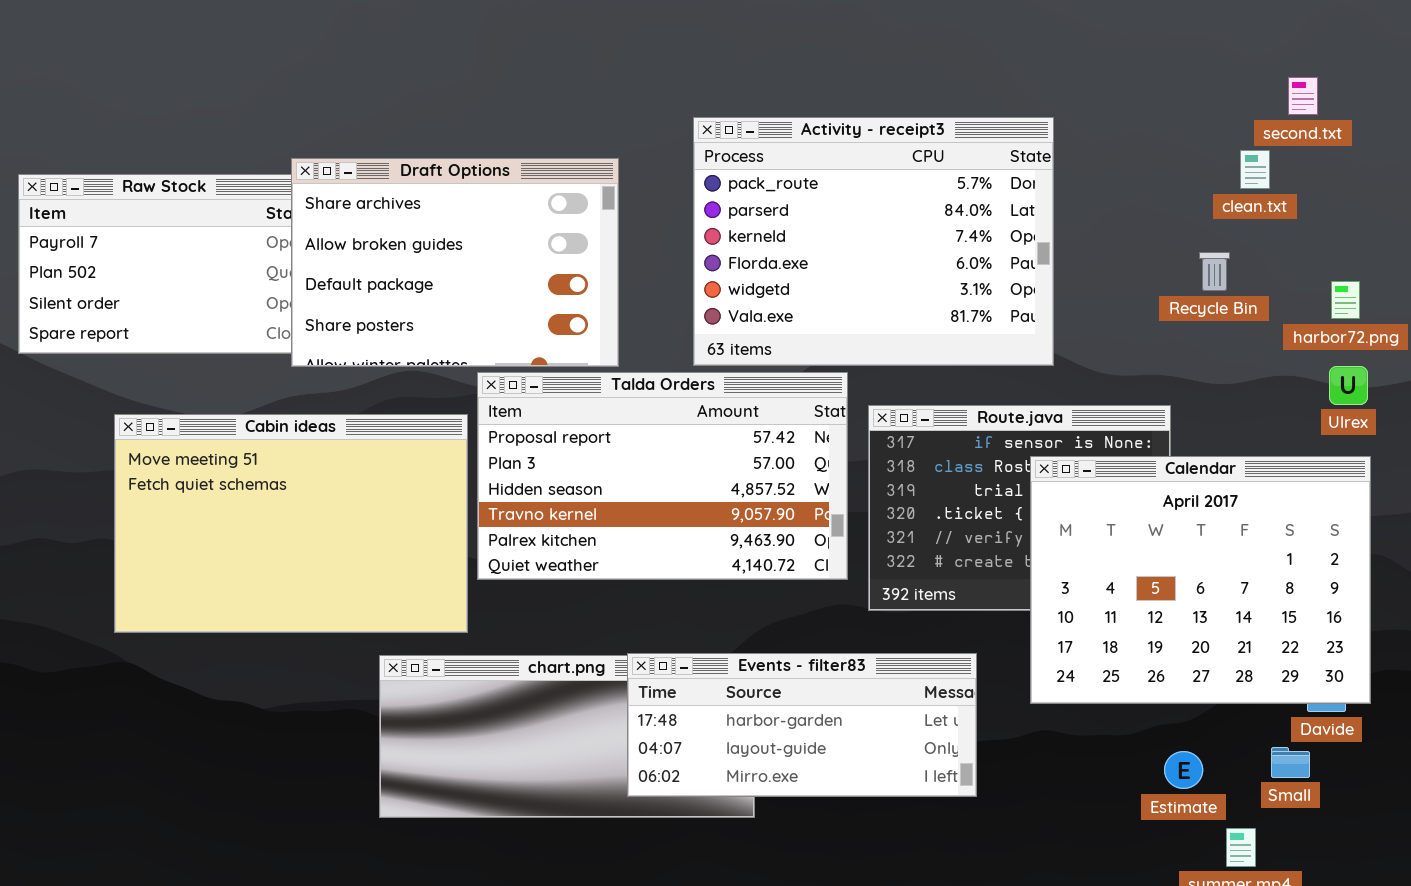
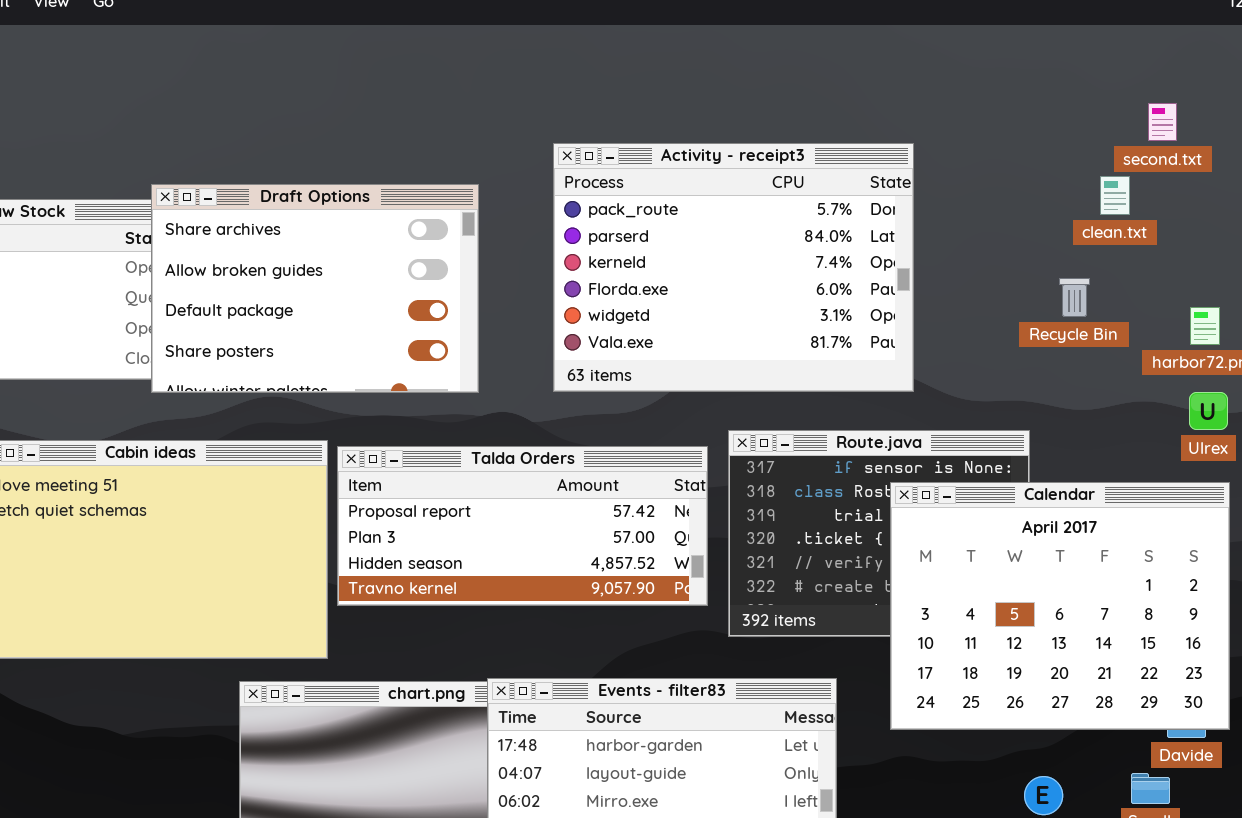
Talda Orders: [477,372,848,580] -> [337,446,708,606], resized

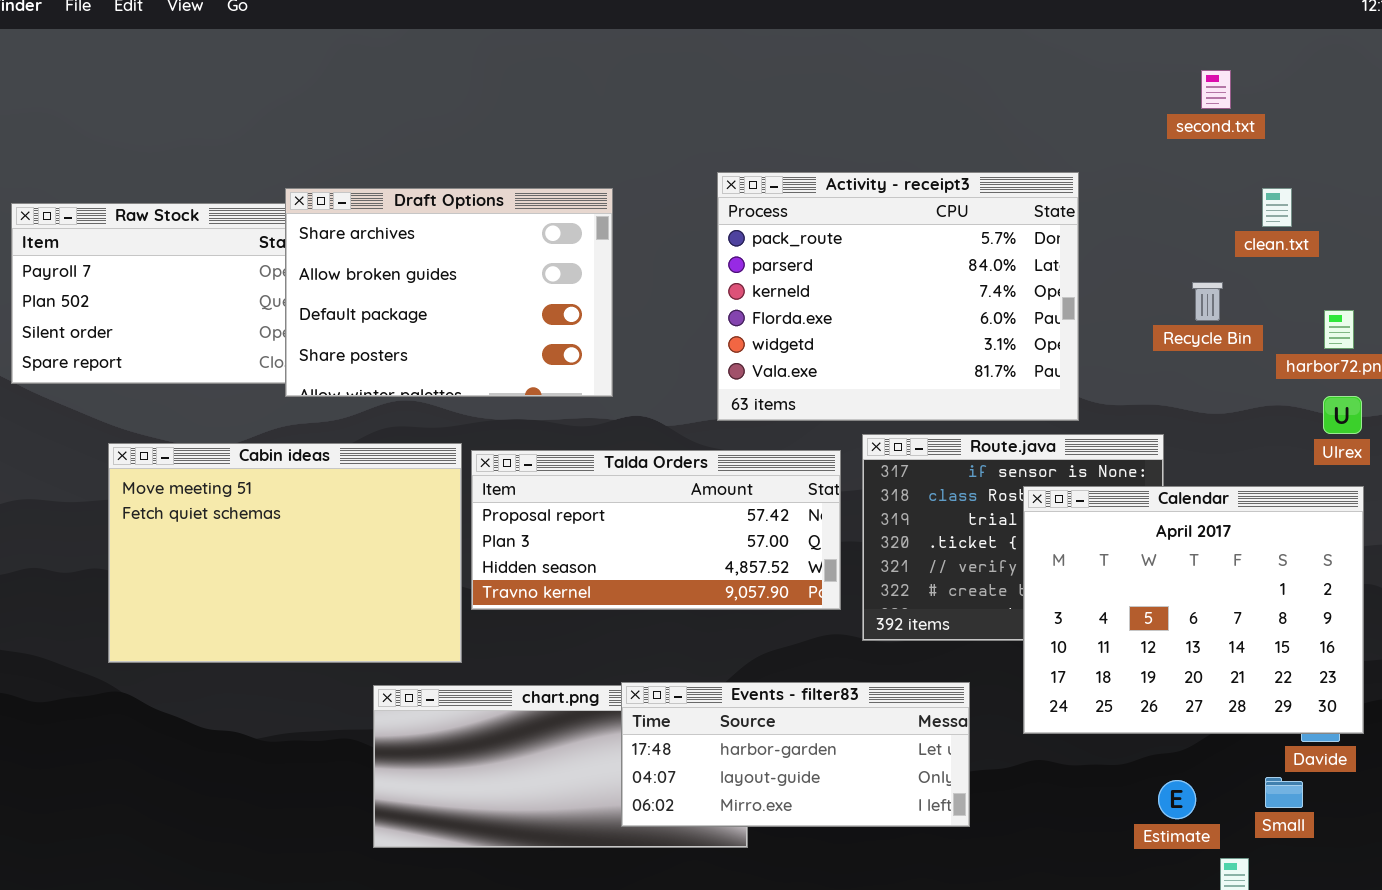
second.txt: [1148,103,1177,141] -> [1201,70,1231,109], moved
Activity - receipt3: [553,143,914,392] -> [717,172,1079,421], moved
clean.txt: [1100,176,1130,215] -> [1262,188,1292,227], moved

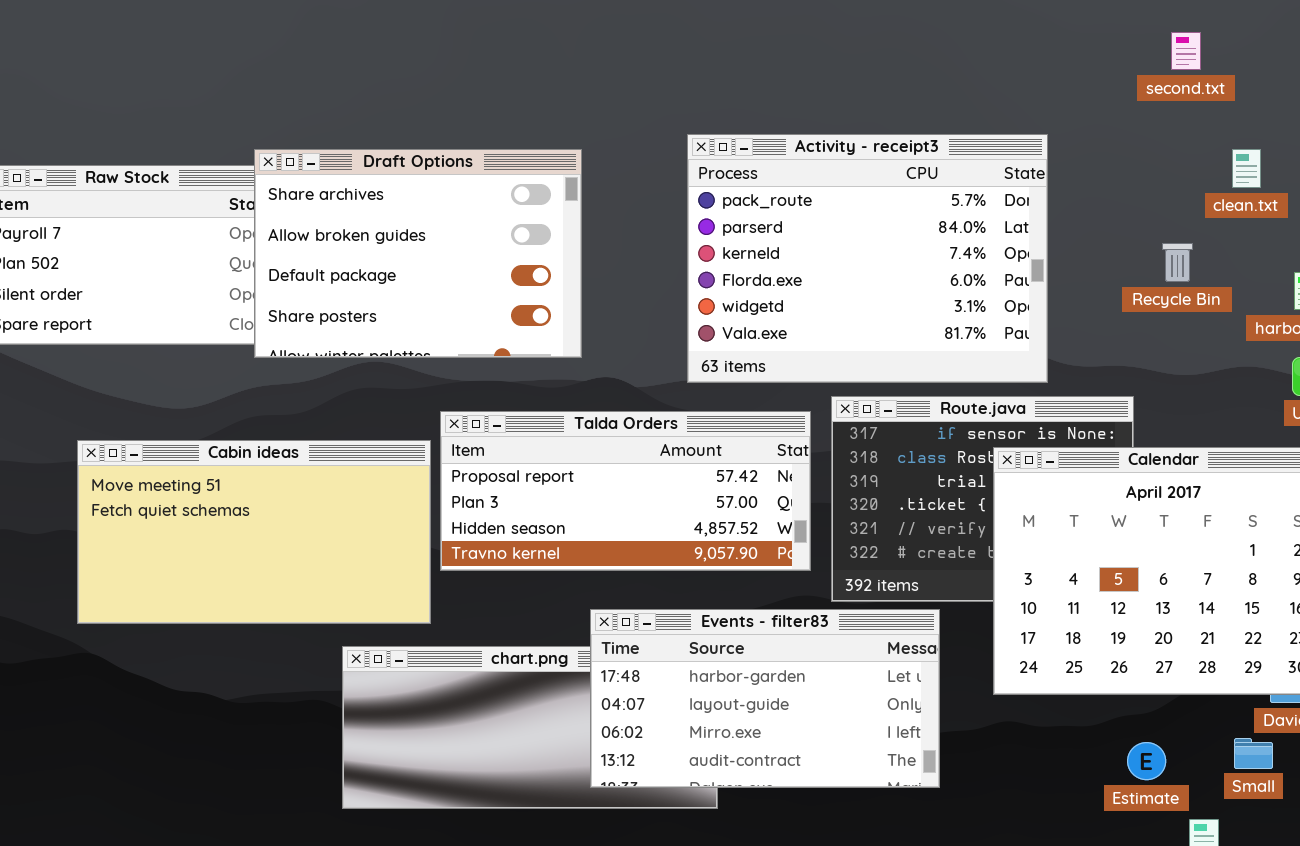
Cabin ideas: [108,443,462,663] -> [77,440,431,624], resized
Events - filter83: [621,682,970,827] -> [590,609,940,788], resized

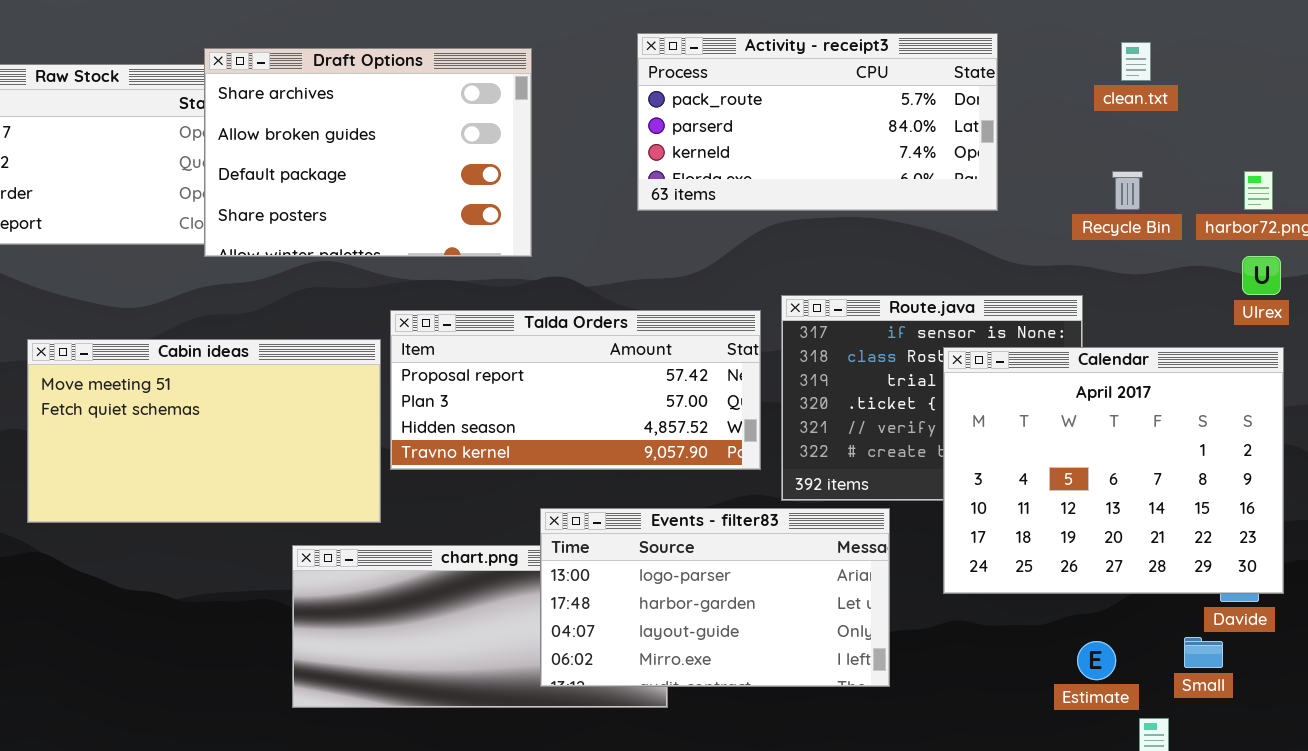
Activity - receipt3: [687,134,1048,383] -> [637,33,998,211], resized
clean.txt: [1232,149,1261,188] -> [1121,42,1151,81], moved
Recycle Bin: [1162,243,1193,282] -> [1112,171,1143,210], moved
Events - filter83: [590,609,940,788] -> [540,508,890,687], scrolled up 1 row

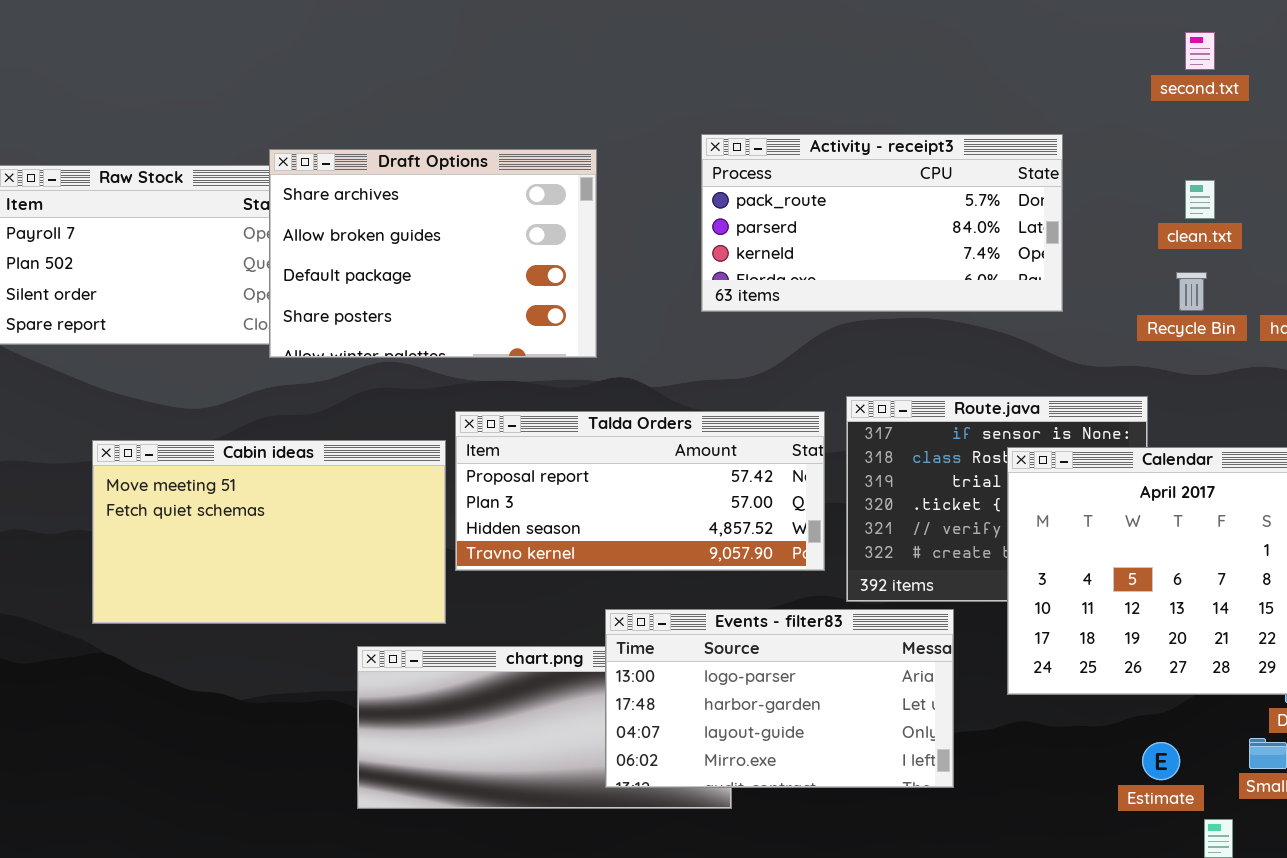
clean.txt: [1121,42,1151,81] -> [1185,180,1215,219], moved

